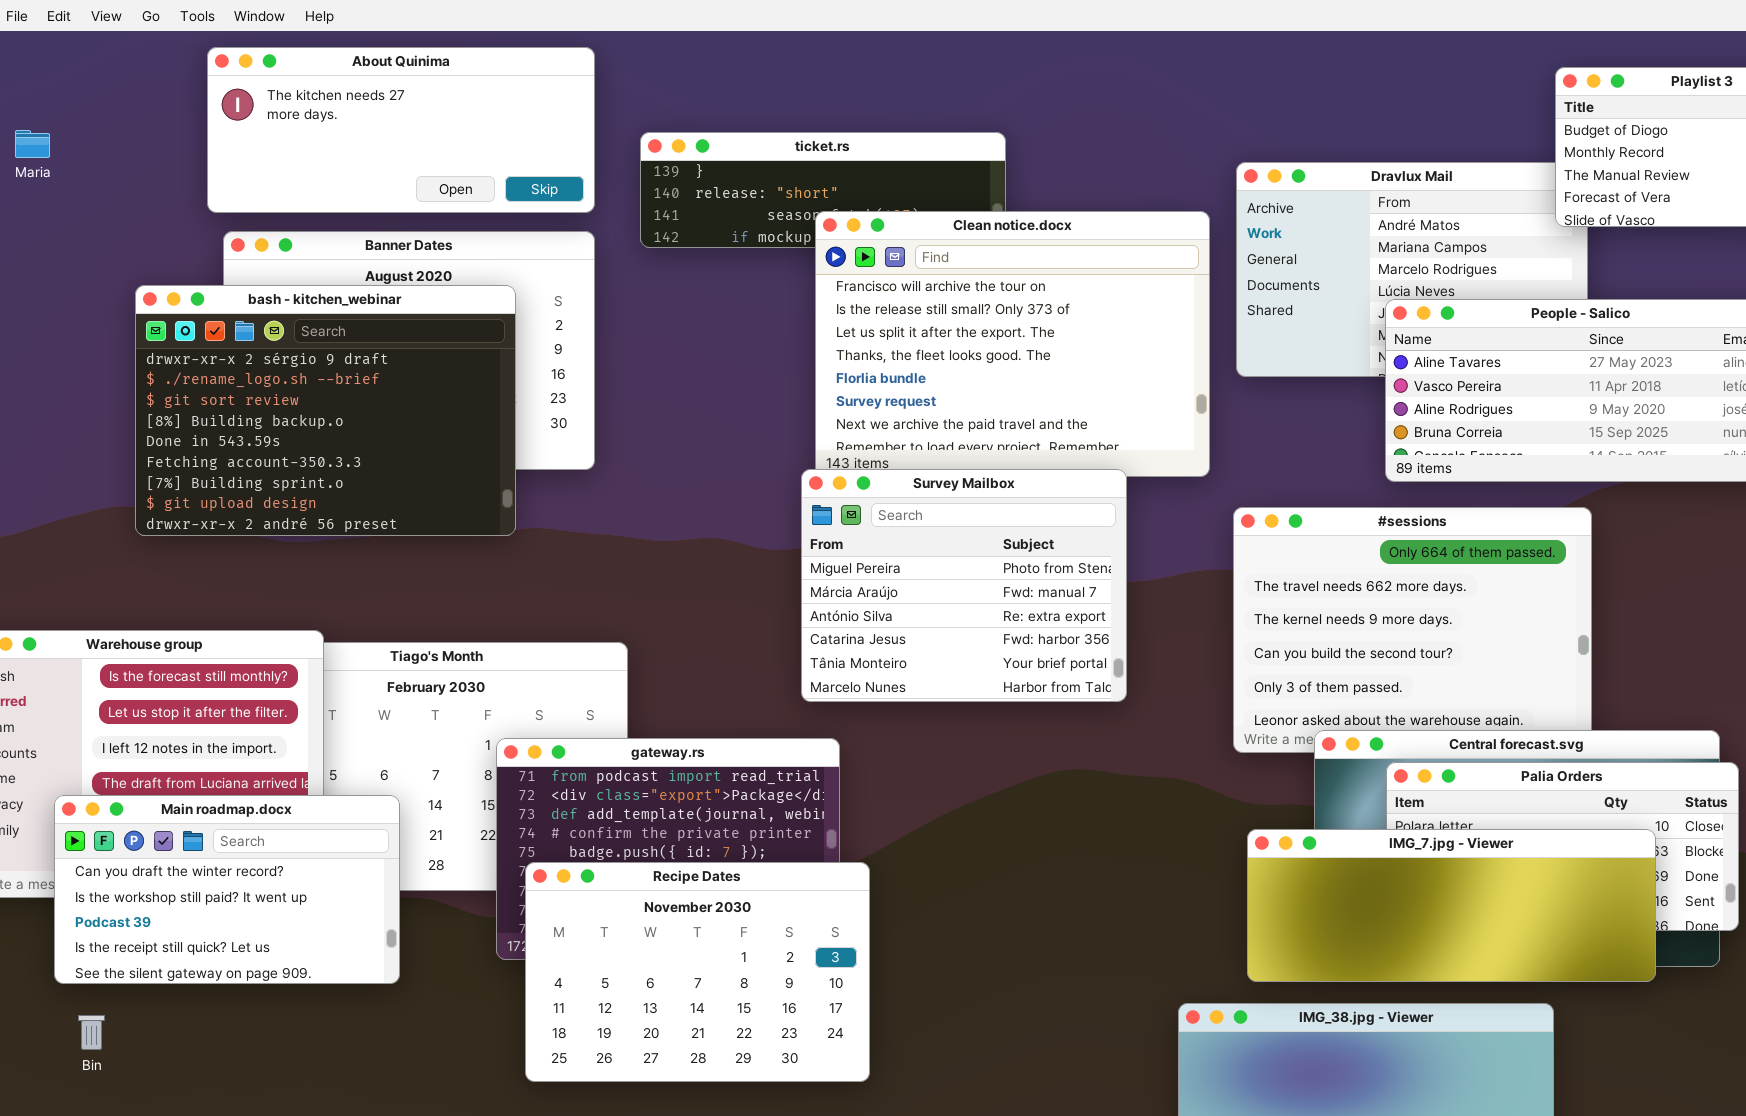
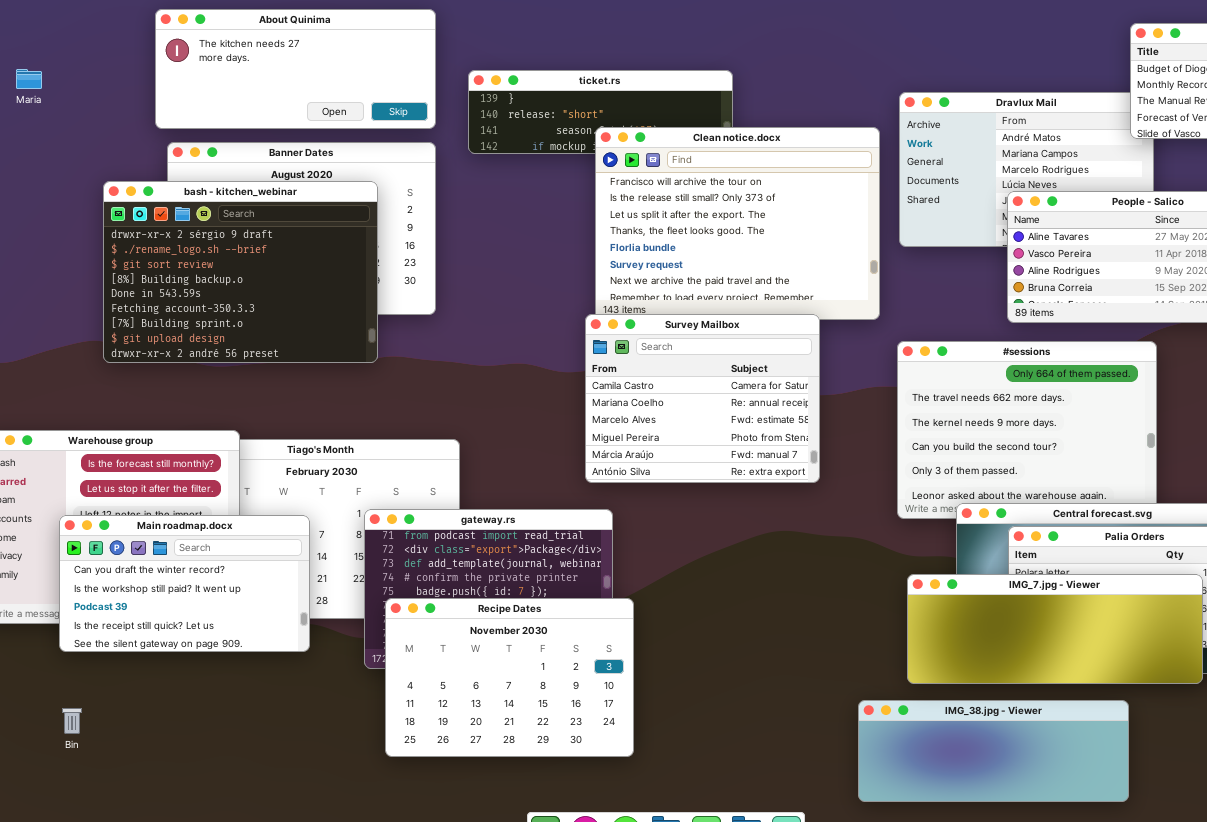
Survey Mailbox: [801,469,1127,702] -> [585,314,820,483], scrolled up 3 rows
Main roadmap.docx: [54,795,400,984] -> [59,515,310,652], moved

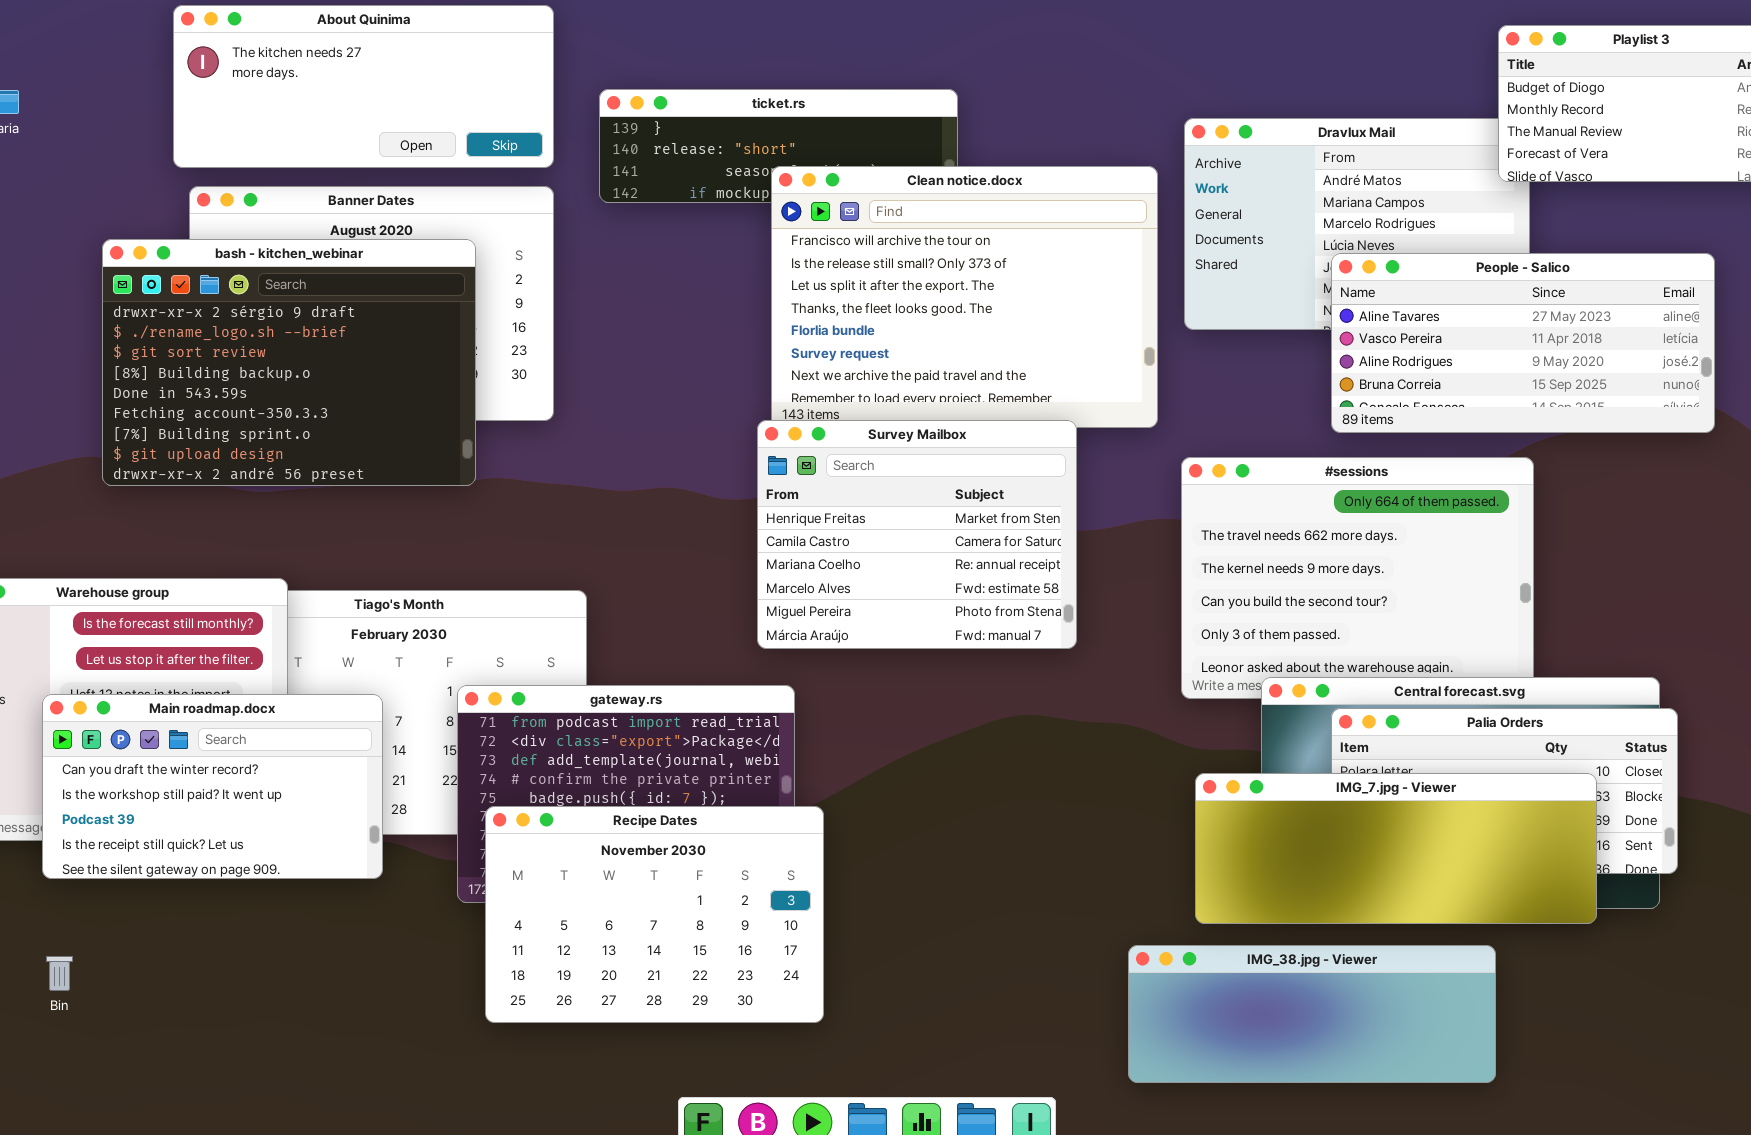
Survey Mailbox: [585,314,820,483] -> [757,420,1077,649], scrolled up 1 row

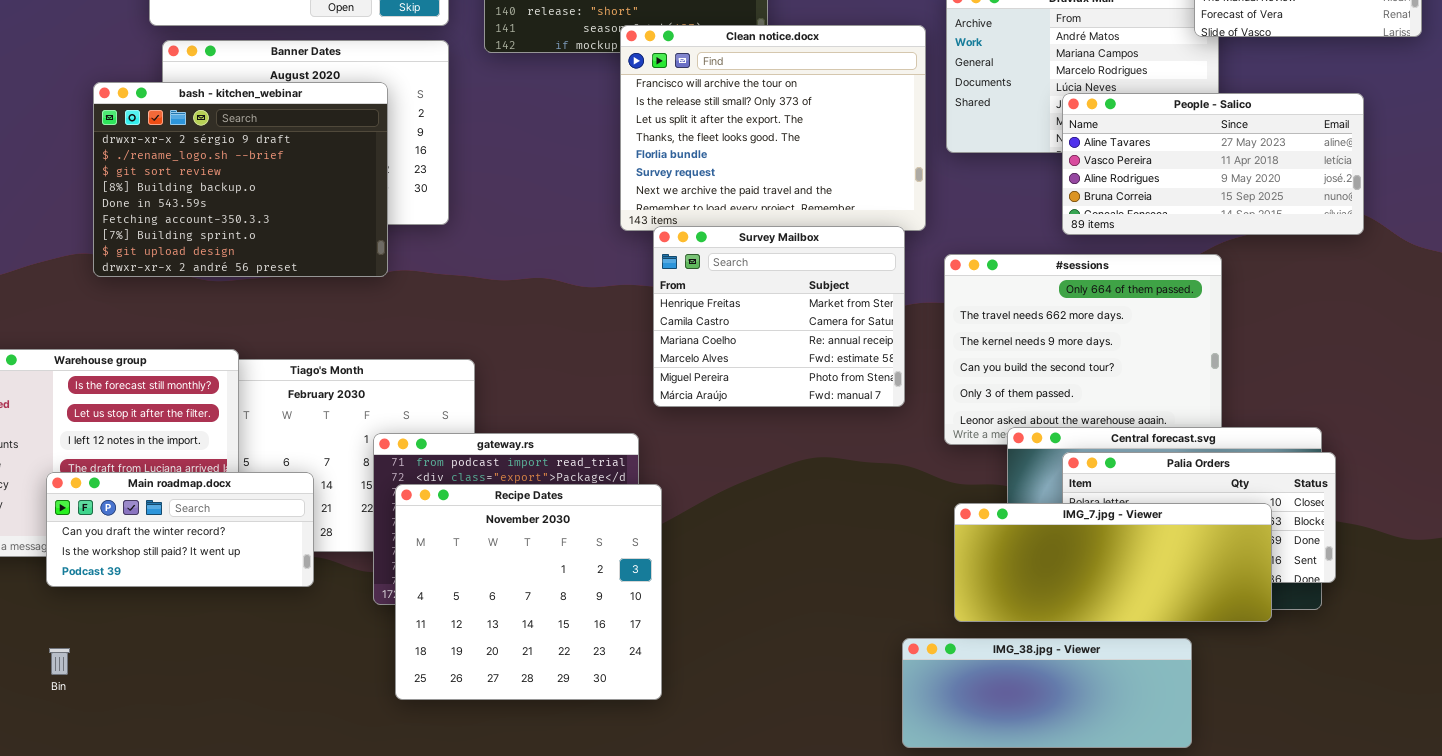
Survey Mailbox: [757,420,1077,649] -> [653,226,905,407], moved
Main roadmap.docx: [42,694,383,879] -> [46,472,314,587], resized
Recipe Dates: [485,806,824,1023] -> [395,484,662,700], resized

